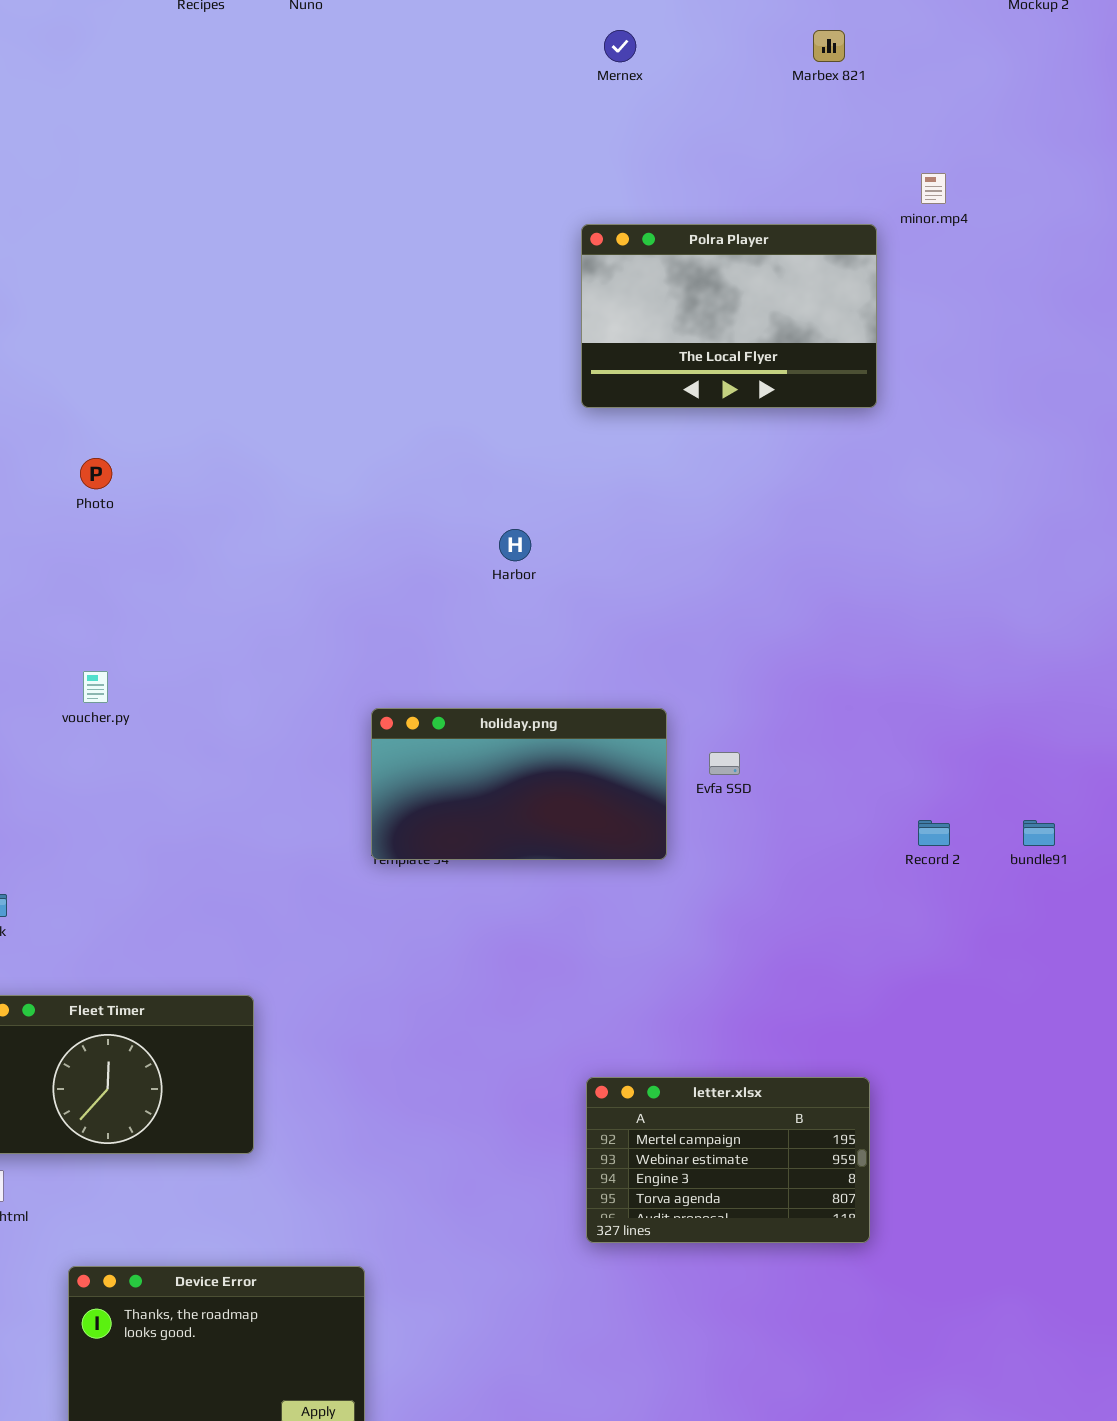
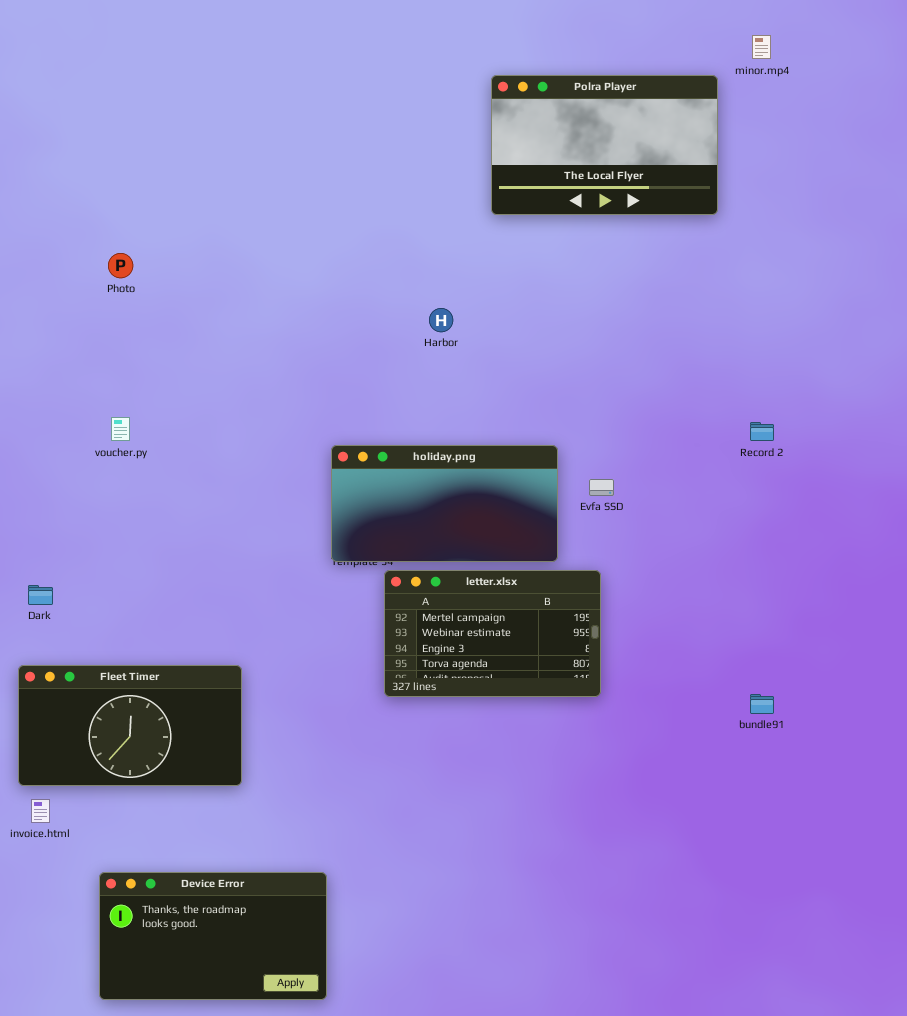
Record 2: [918,820,950,846] -> [750,422,774,441], moved
bundle91: [1023,820,1055,846] -> [750,694,774,714], moved
letter.xlsx: [586,1077,870,1243] -> [384,570,601,697], moved

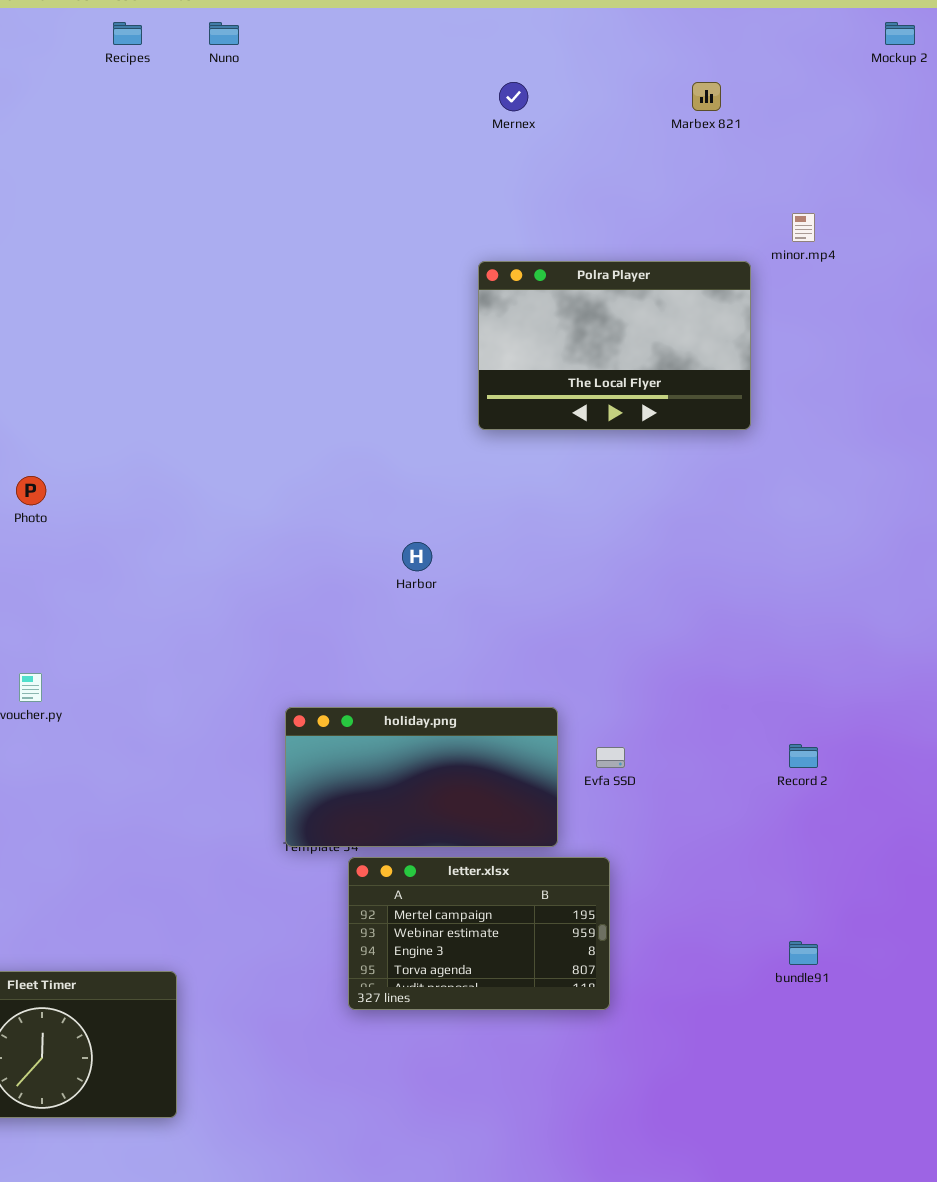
Record 2: [750,422,774,441] -> [789,744,818,768], moved
bundle91: [750,694,774,714] -> [789,941,818,965], moved

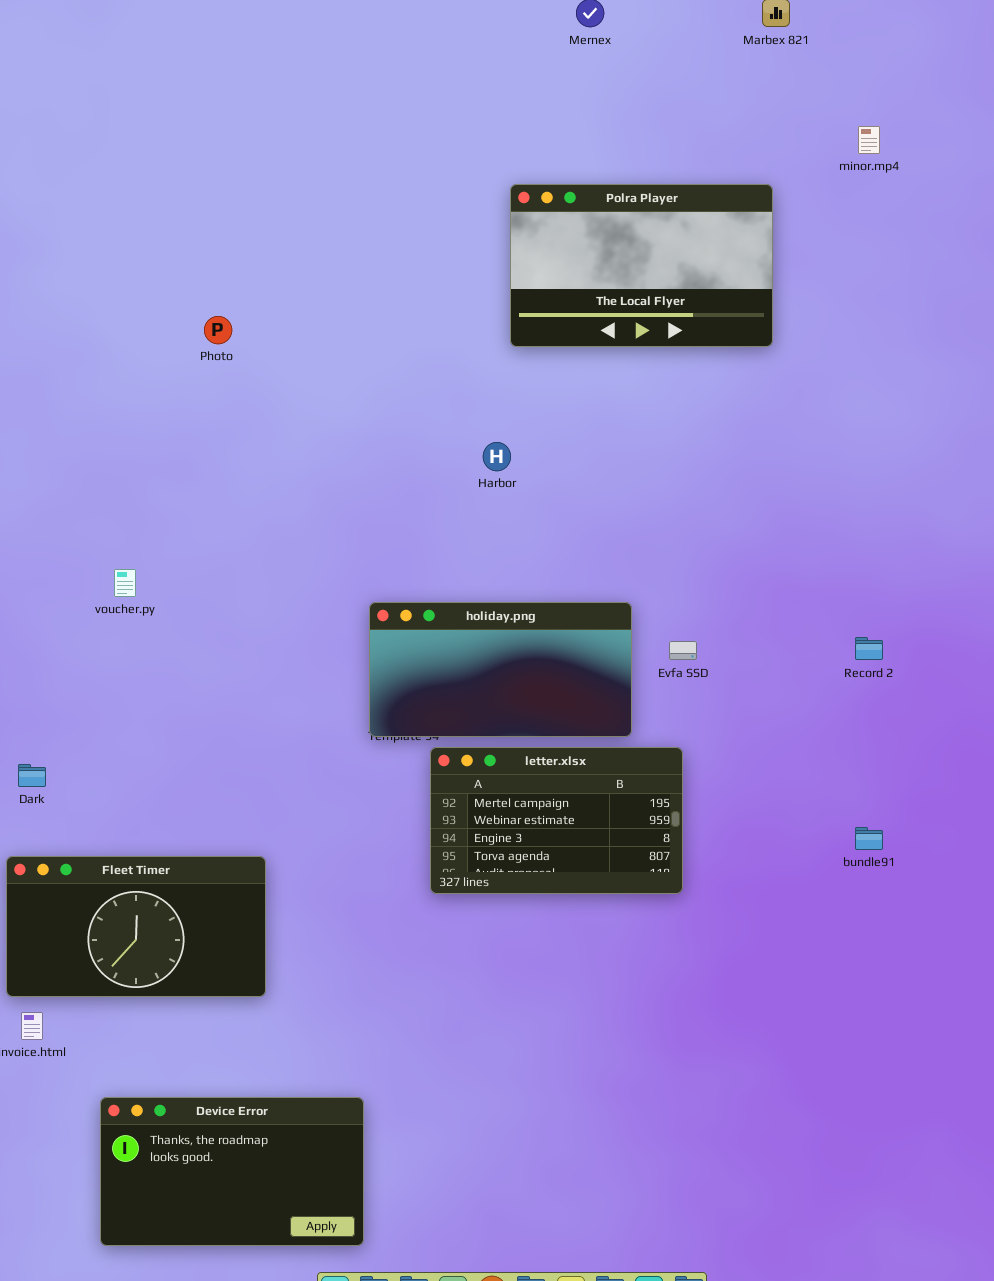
Polra Player: [478,261,751,430] -> [510,184,773,347], moved
Photo: [16,476,46,505] -> [204,316,232,344], moved

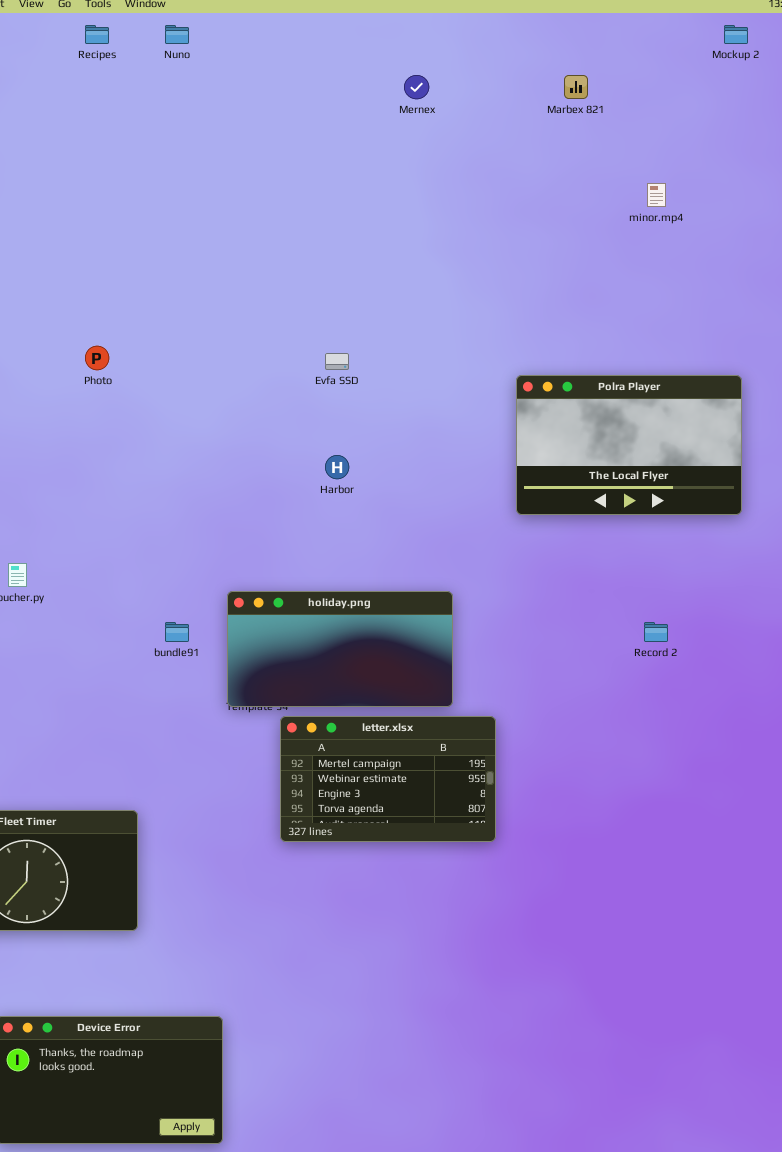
Polra Player: [510,184,773,347] -> [516,375,742,515], moved
Evfa SSD: [669,641,697,660] -> [325,353,349,370], moved
bundle91: [855,827,883,850] -> [165,622,189,642], moved

